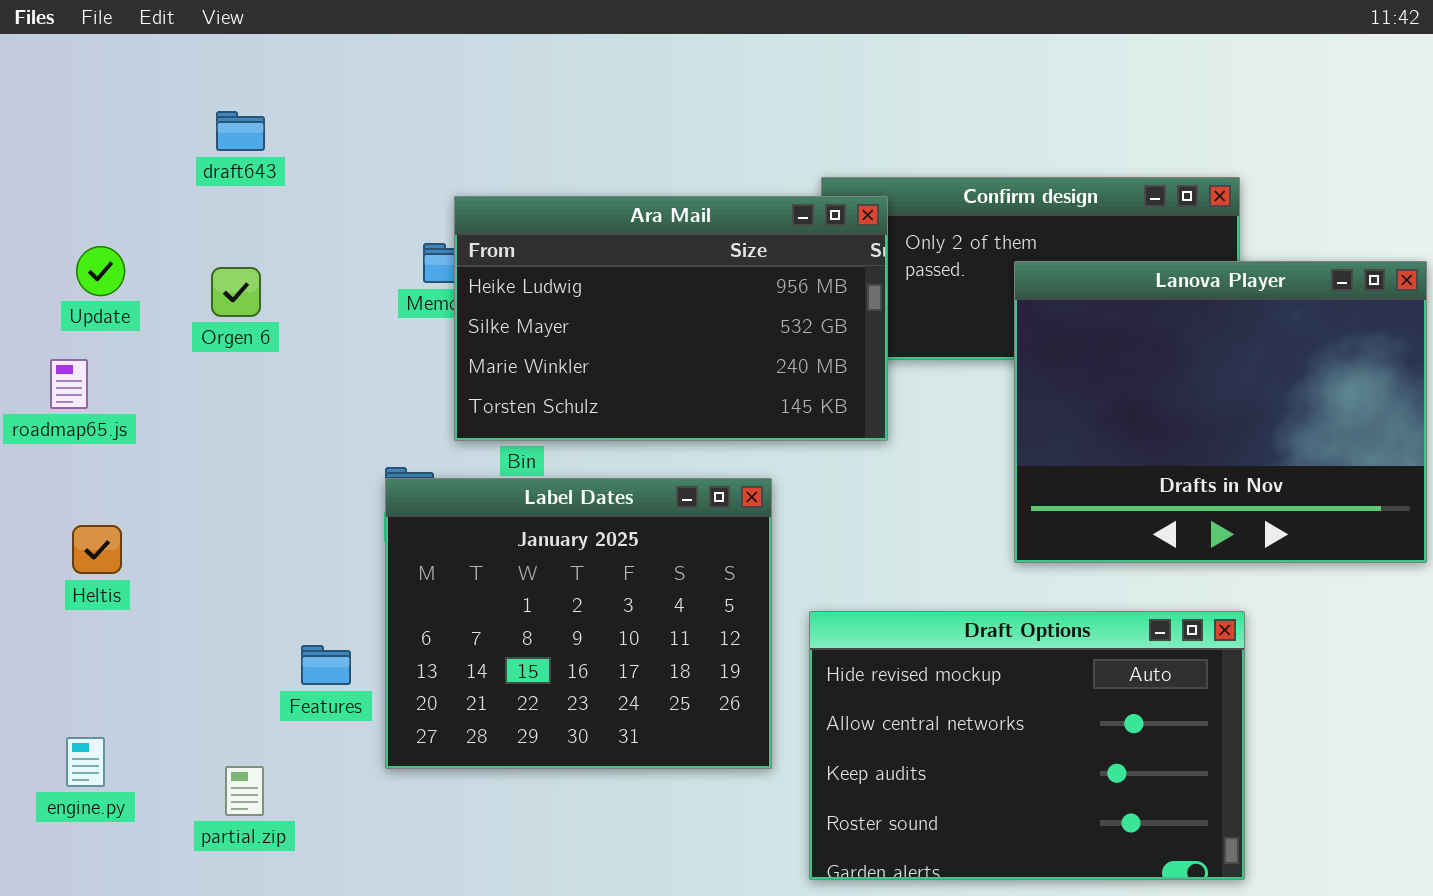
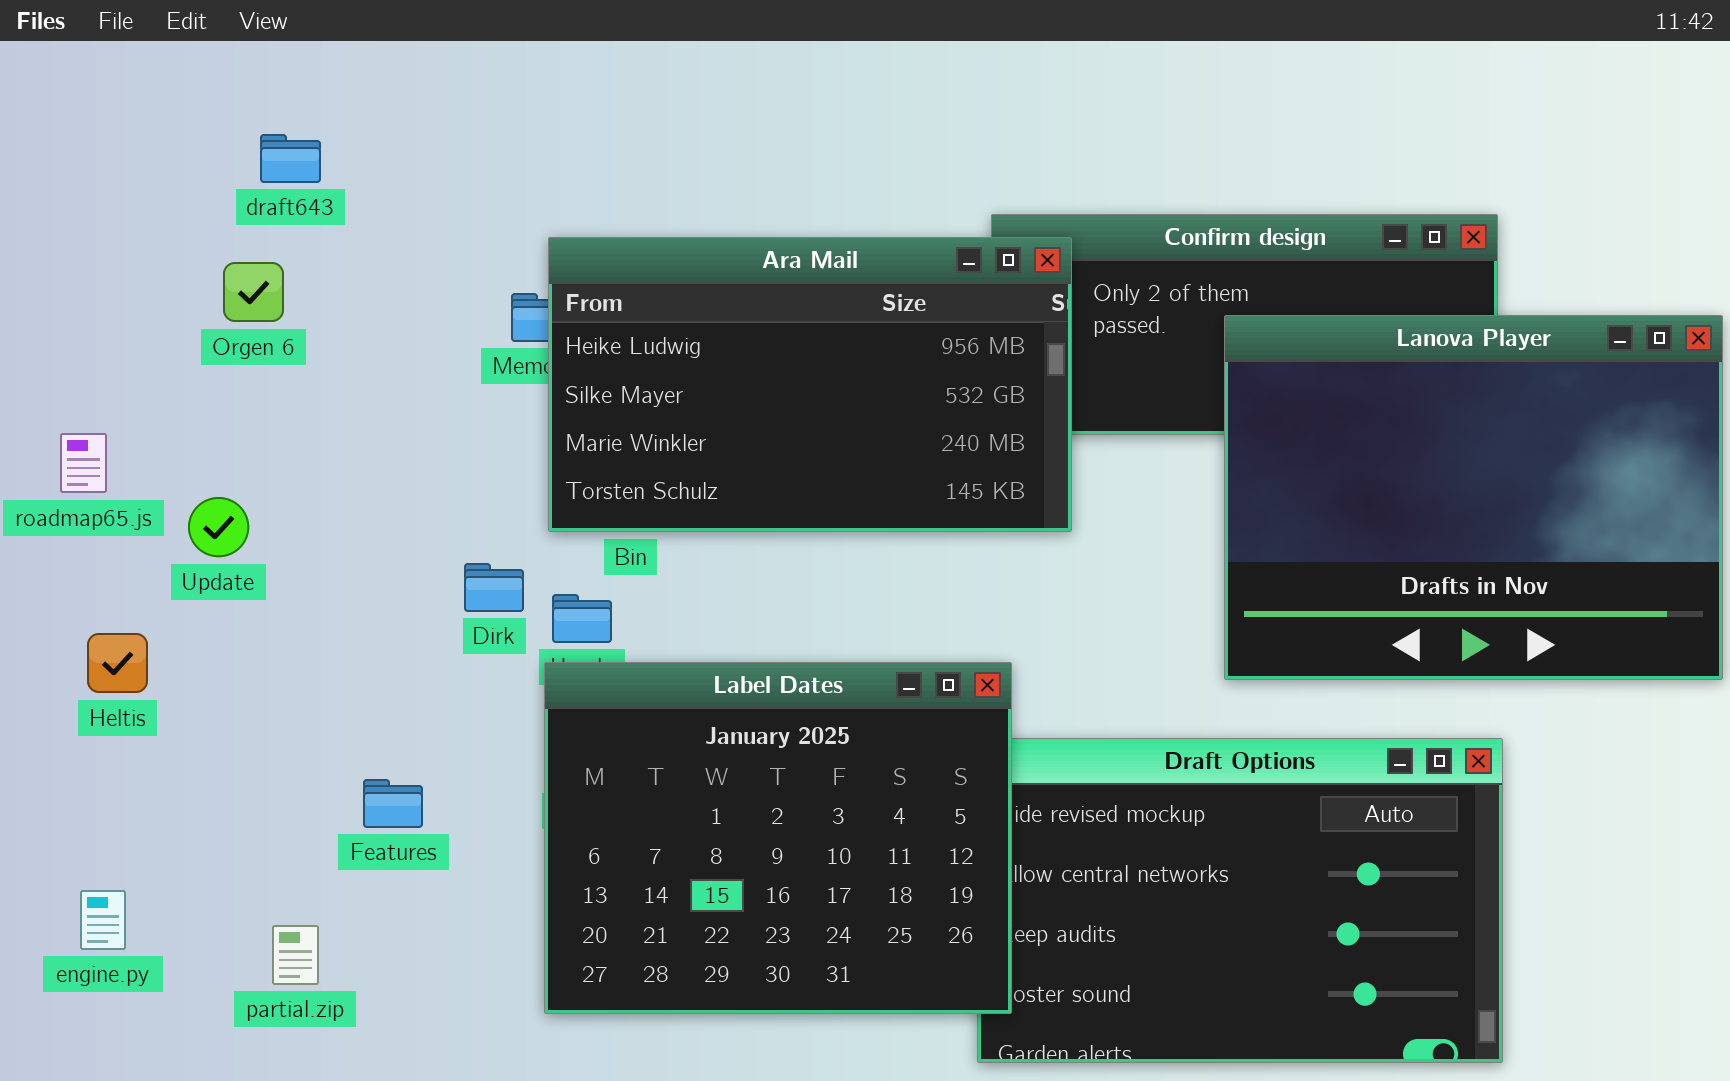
Update: [76,246,125,296] -> [188,497,249,557], moved
Orgen 6: [211,267,261,317] -> [223,262,284,322], moved
Label Dates: [385,478,772,769] -> [544,662,1012,1014], moved

